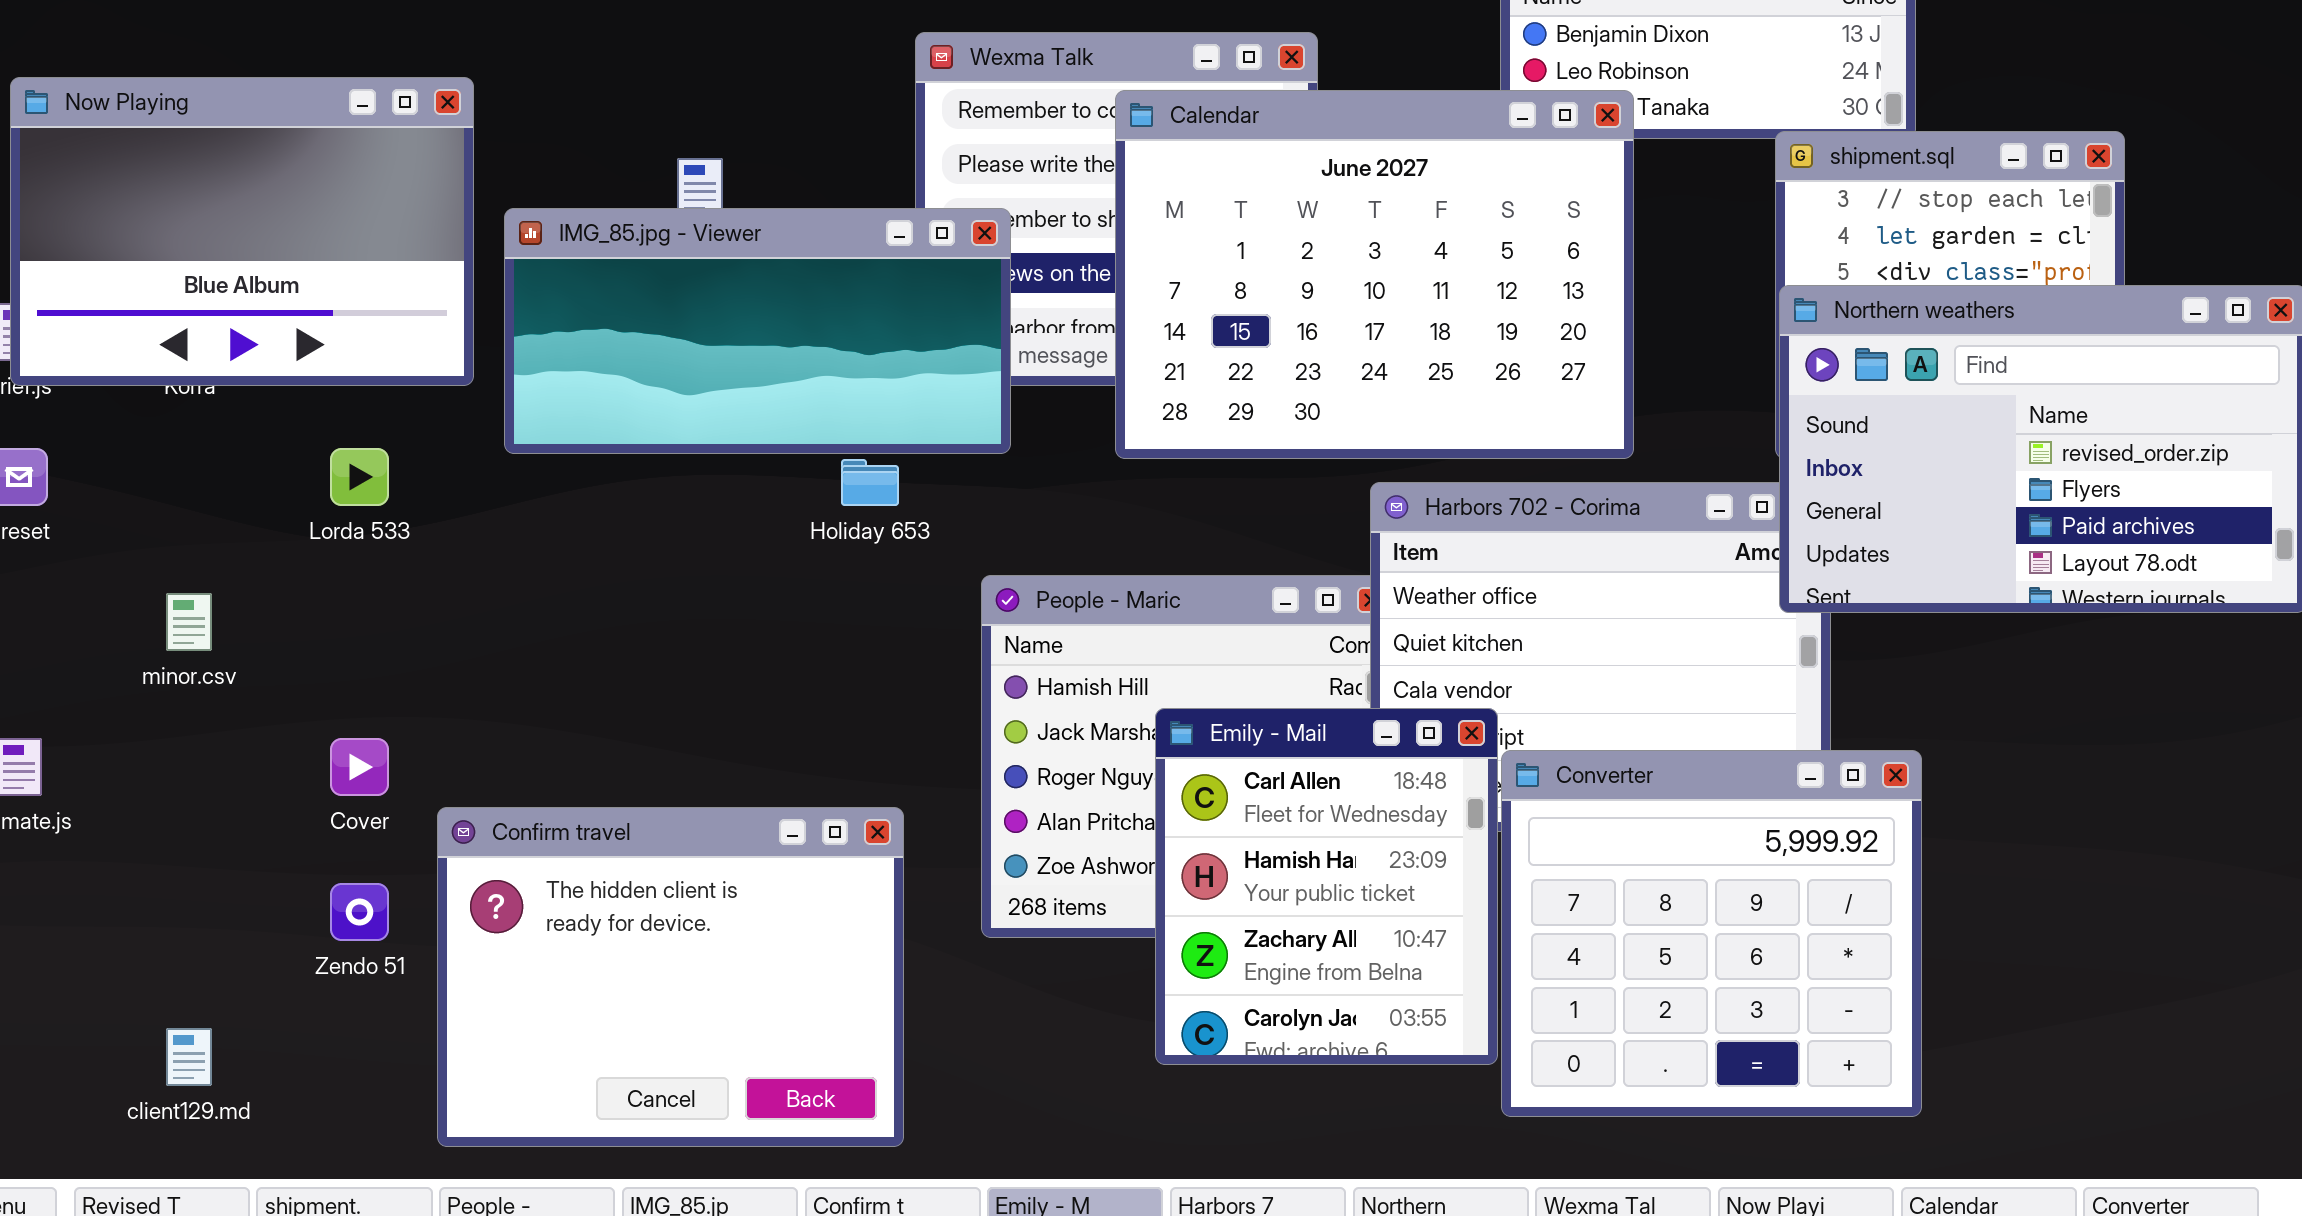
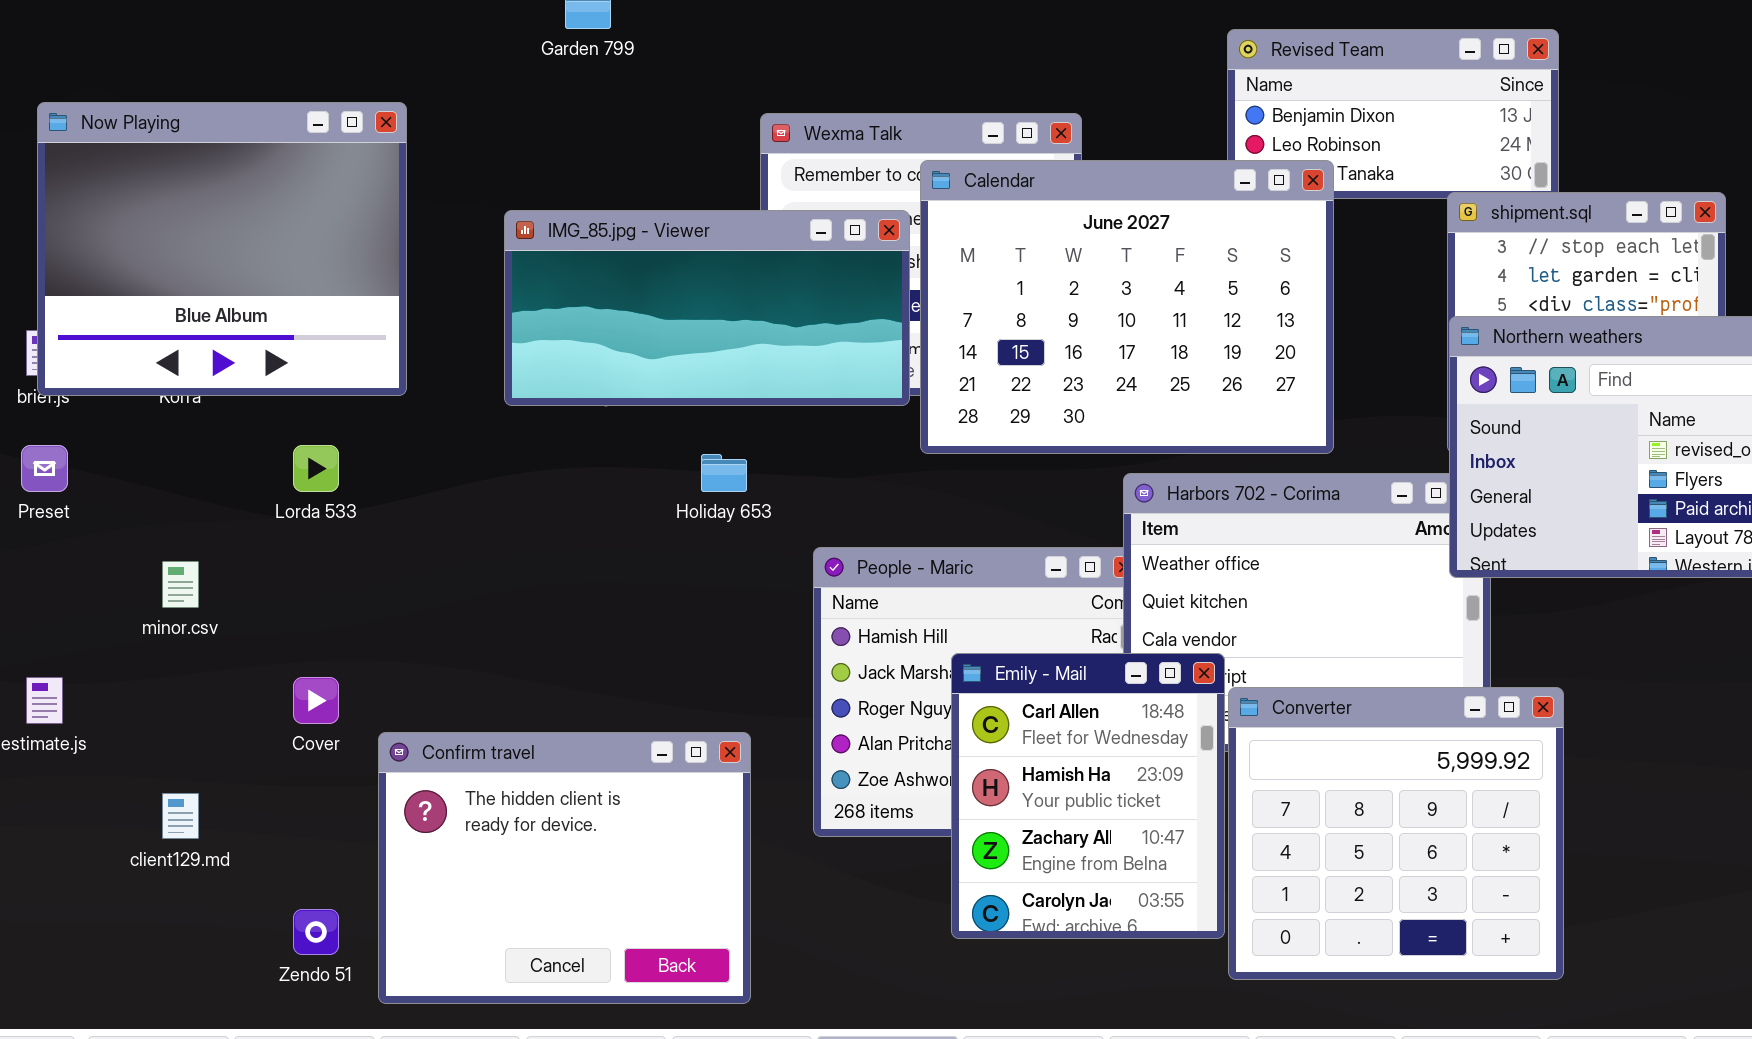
Now Playing: [10,77,474,386] -> [37,102,407,396], resized
IMG_85.jpg - Viewer: [504,208,1011,454] -> [504,210,910,406], moved
Zendo 51: [330,883,389,941] -> [293,909,339,955], moved
client129.md: [166,1028,212,1086] -> [162,793,199,839], moved

